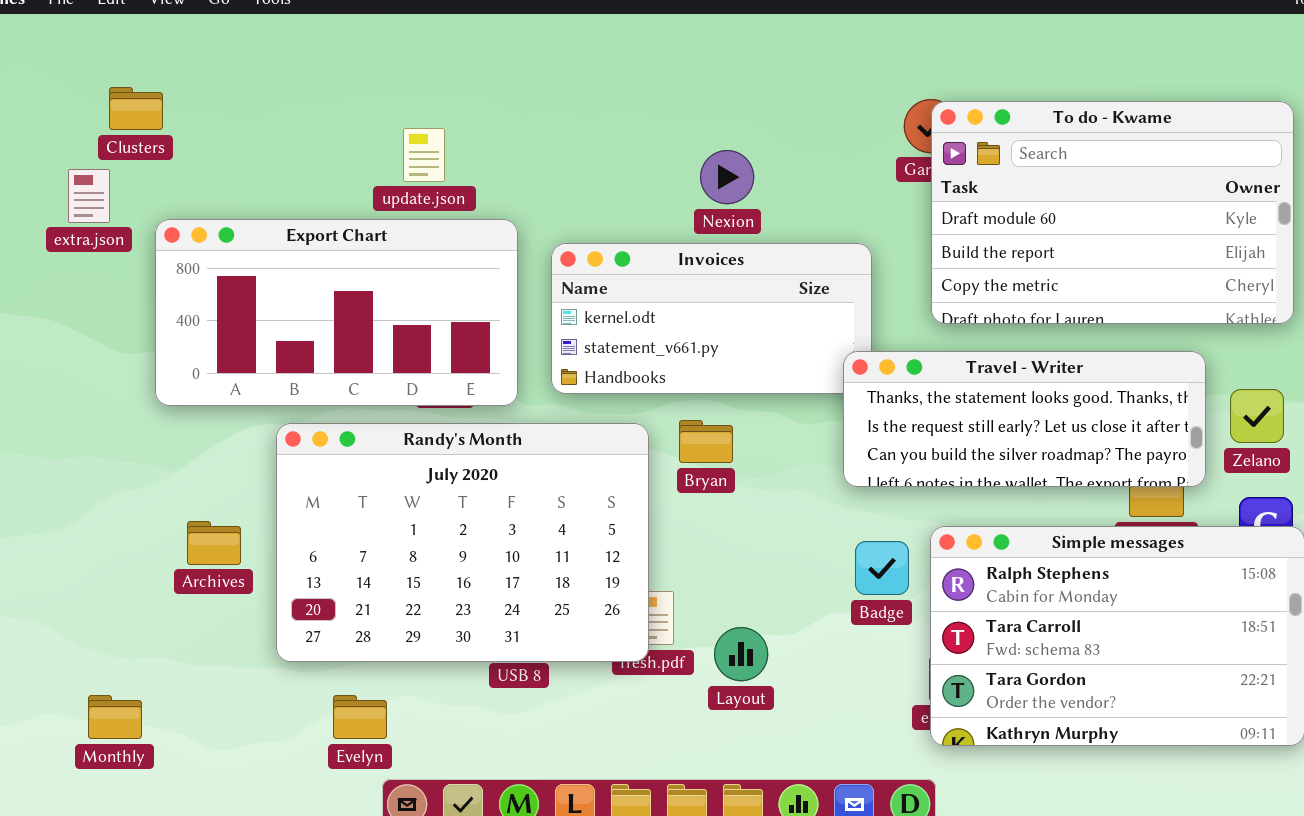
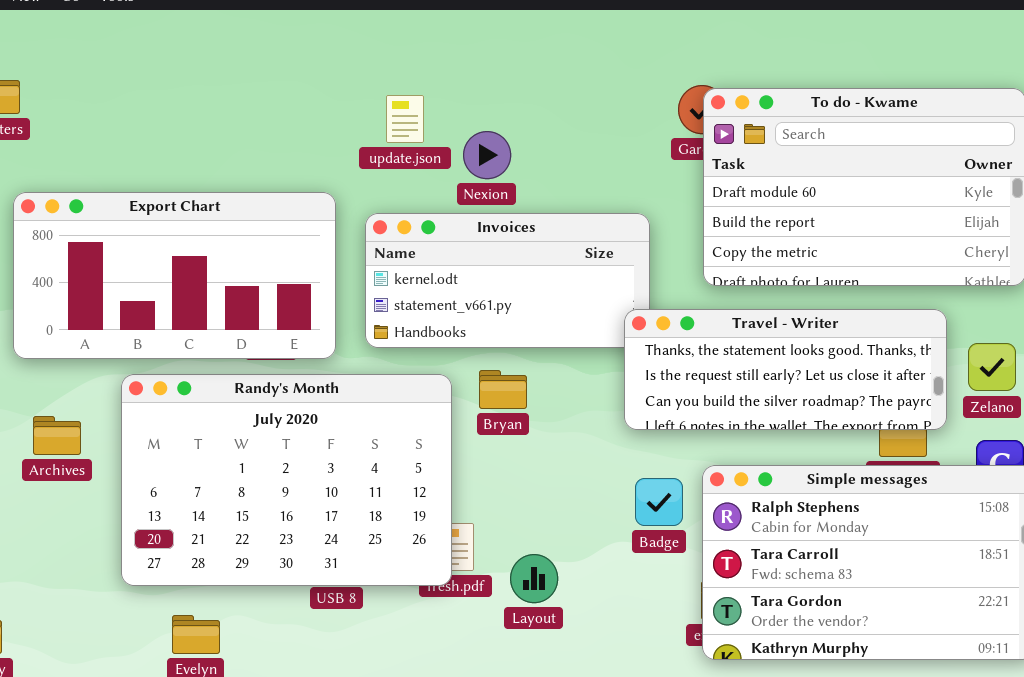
update.json: [403,128,445,182] -> [386,95,424,143], moved
Nexion: [700,150,754,204] -> [463,131,511,179], moved
Archives: [187,521,241,565] -> [33,416,81,455], moved

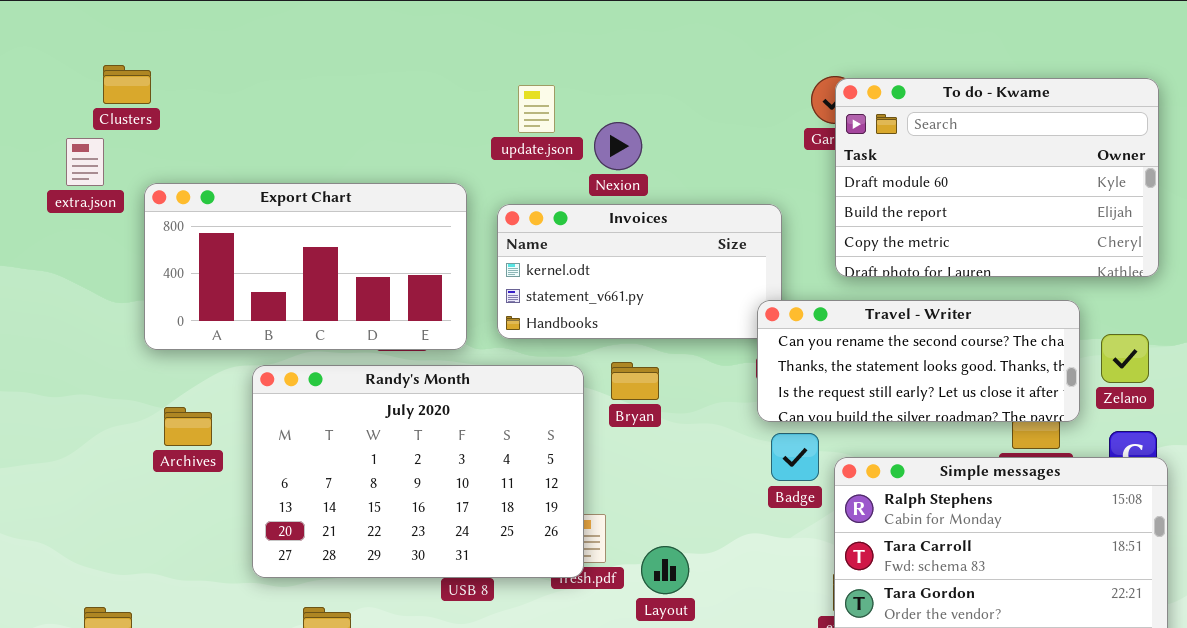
Travel - Writer: [624,309,947,430] -> [757,300,1080,422], scrolled up 1 row
Badge: [635,478,683,526] -> [771,433,819,481], moved

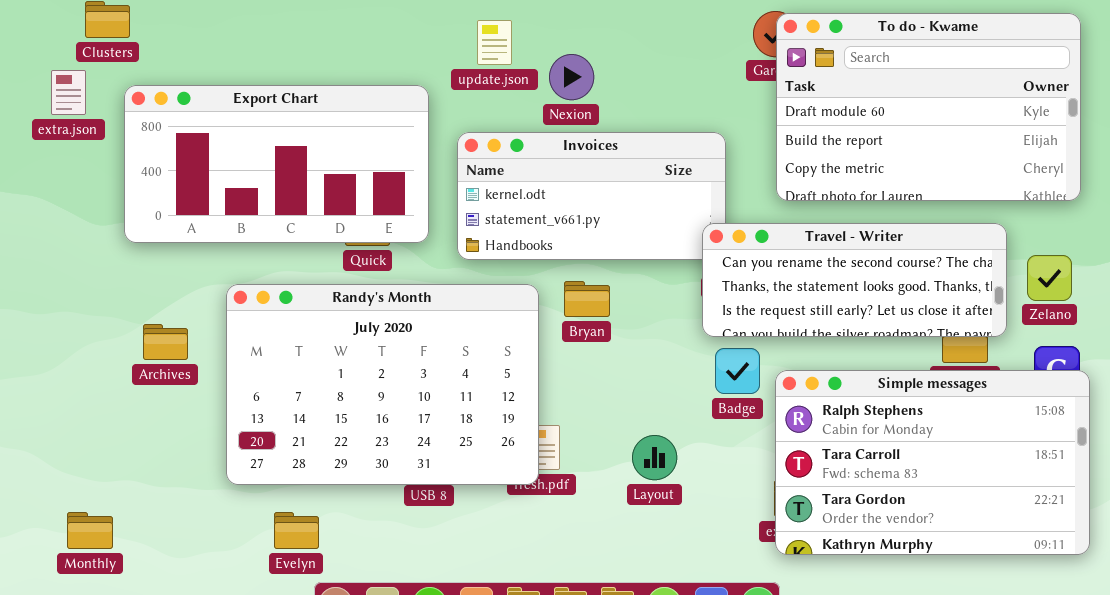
Export Chart: [144,183,467,350] -> [124,85,429,243], moved
Layout: [641,546,689,594] -> [632,435,677,480], moved

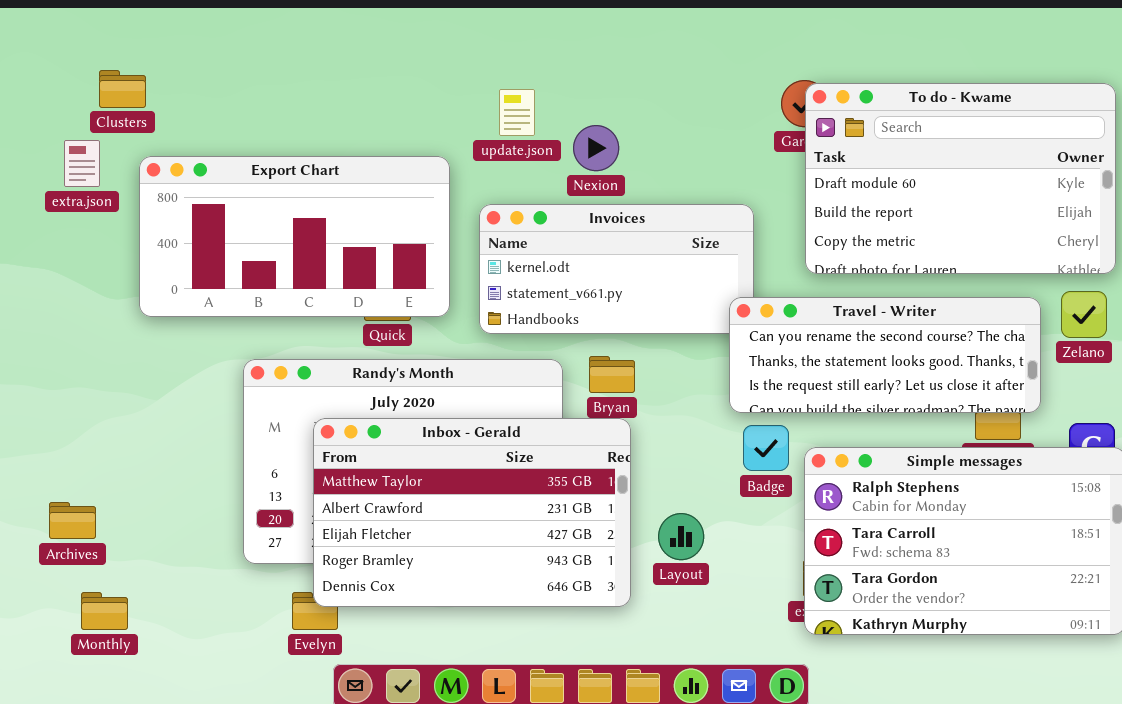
Zelano: [1027,255,1072,301] -> [1061,291,1107,338], moved
Archives: [143,324,188,360] -> [49,502,96,539], moved
Inbox - Gerald: none -> [313,418,631,607], opened

